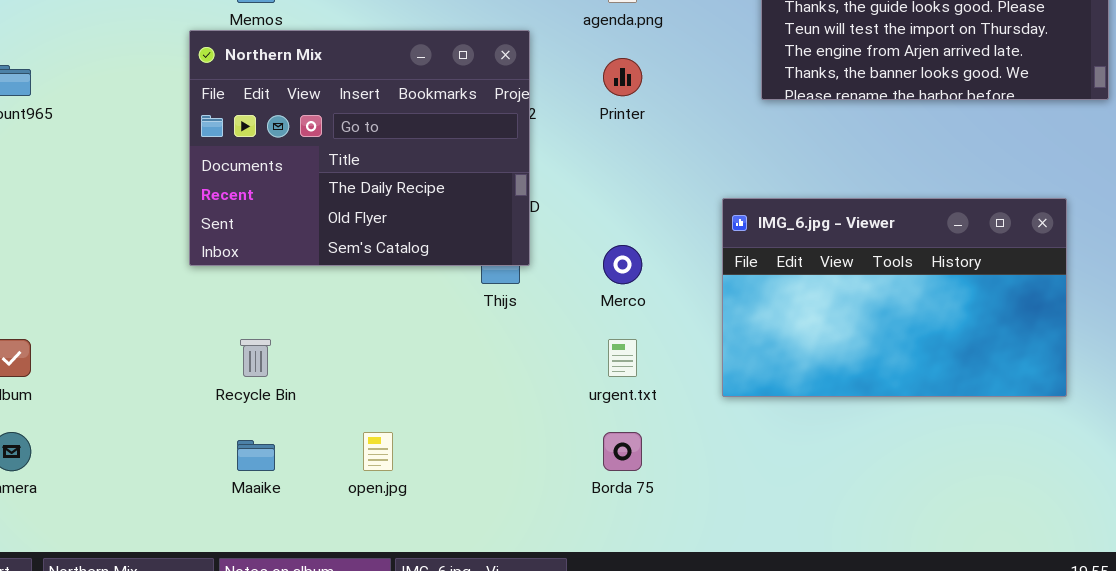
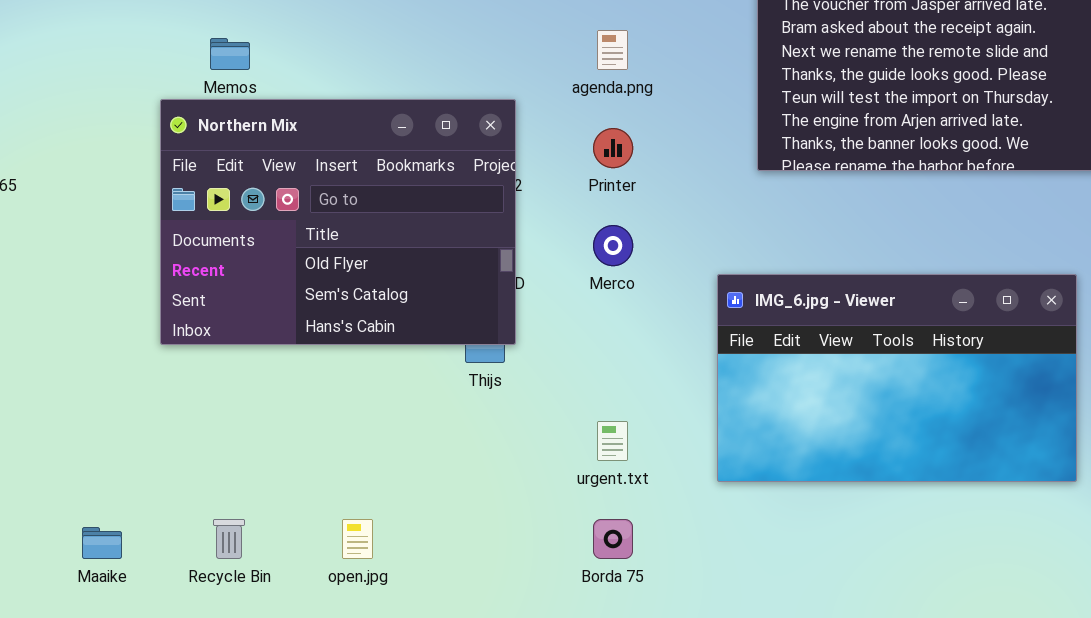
Northern Mix: [189,30,530,266] -> [160,99,516,345], scrolled down 1 row
Merco: [603,245,642,284] -> [593,225,633,266], moved
Recycle Bin: [240,339,271,377] -> [213,519,245,559], moved
Maaike: [237,440,275,471] -> [82,527,122,559], moved

